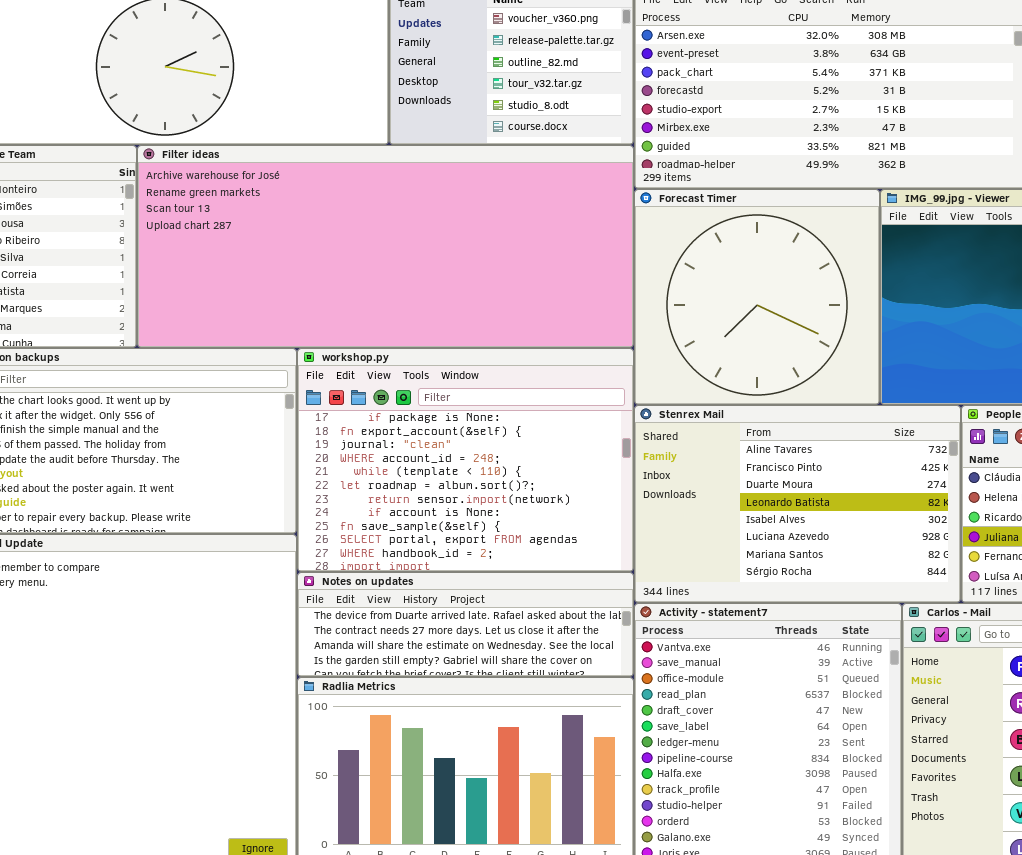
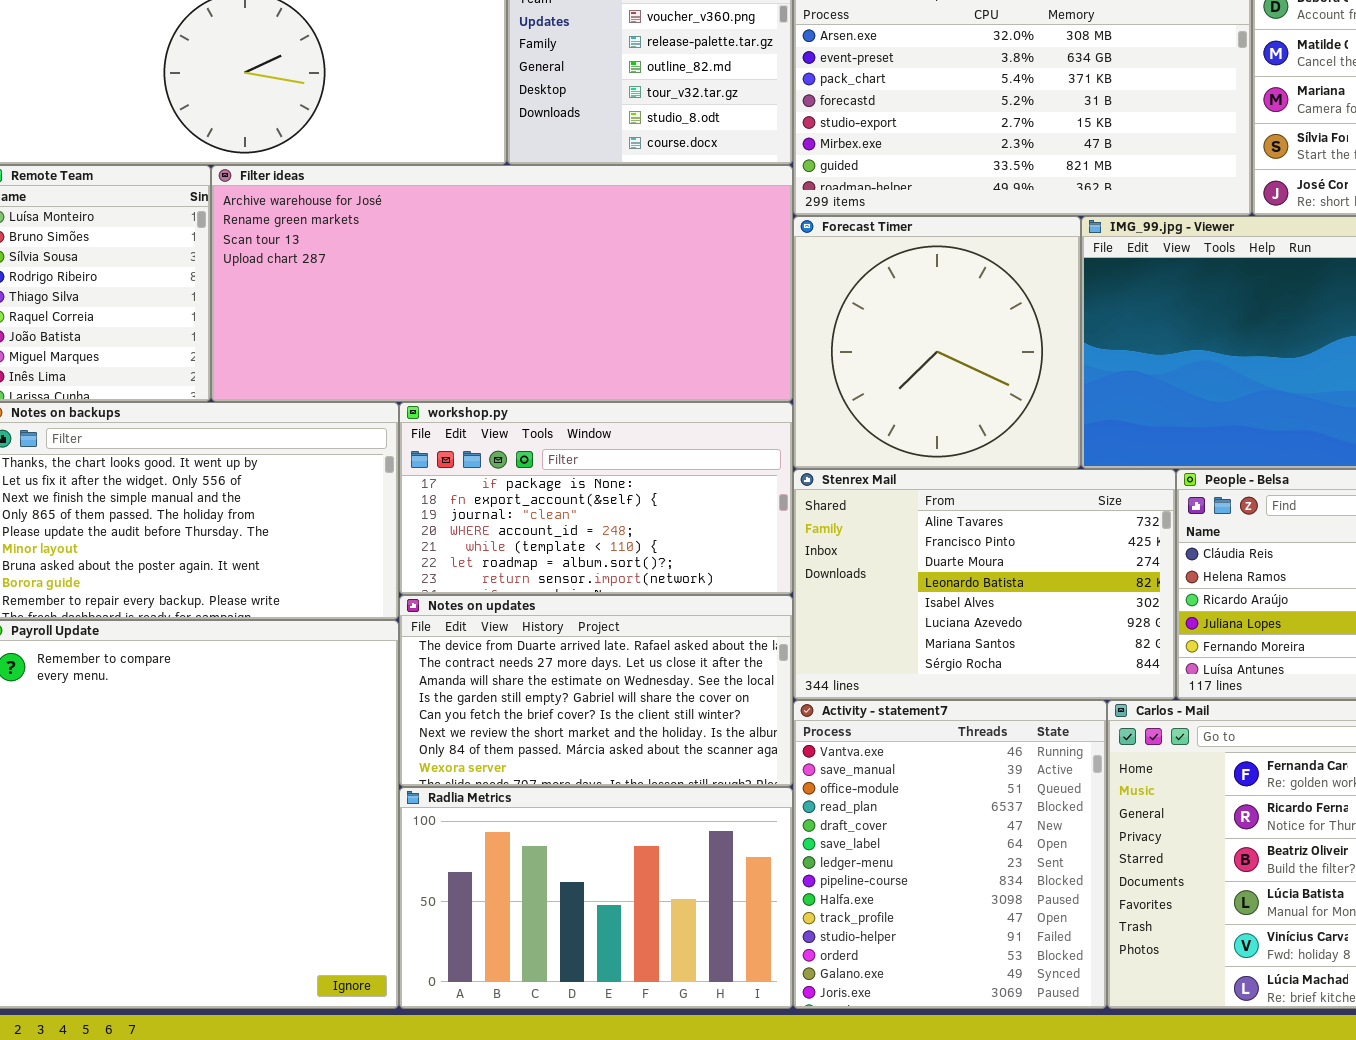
workshop.py: [297,348,634,572] -> [399,402,793,595], resized
Notes on updates: [297,572,634,677] -> [399,595,793,787], resized

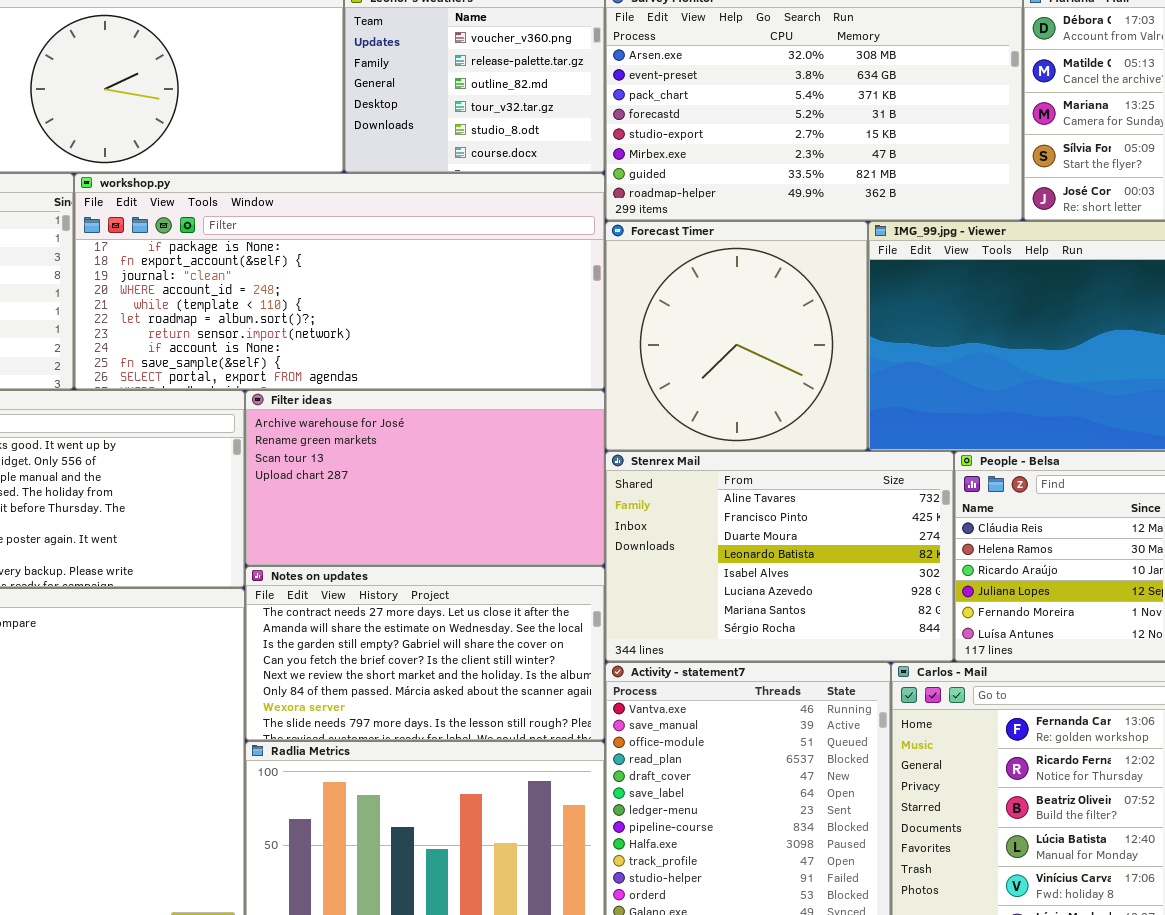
Filter ideas: [211,165,793,402] -> [245,390,605,566], moved, resized
workshop.py: [399,402,793,595] -> [74,173,605,390], moved, resized
Notes on updates: [399,595,793,787] -> [245,566,605,741], scrolled down 1 row

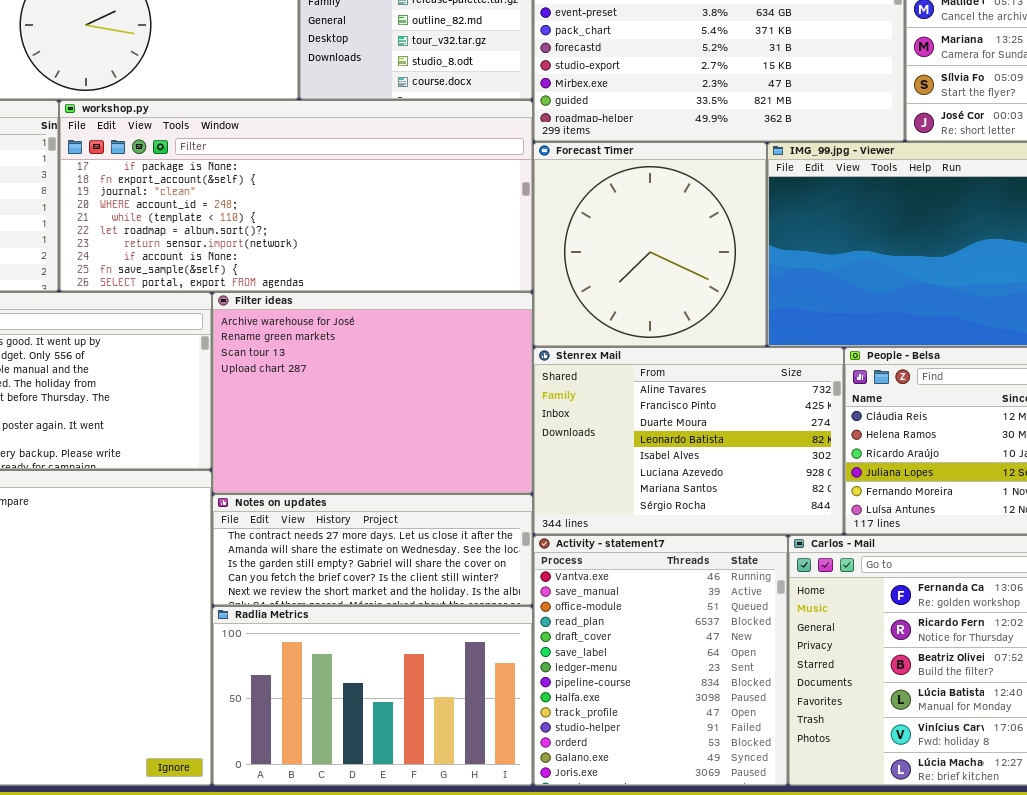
Filter ideas: [245,390,605,566] -> [212,292,533,494], resized
Notes on updates: [245,566,605,741] -> [212,494,533,606], resized

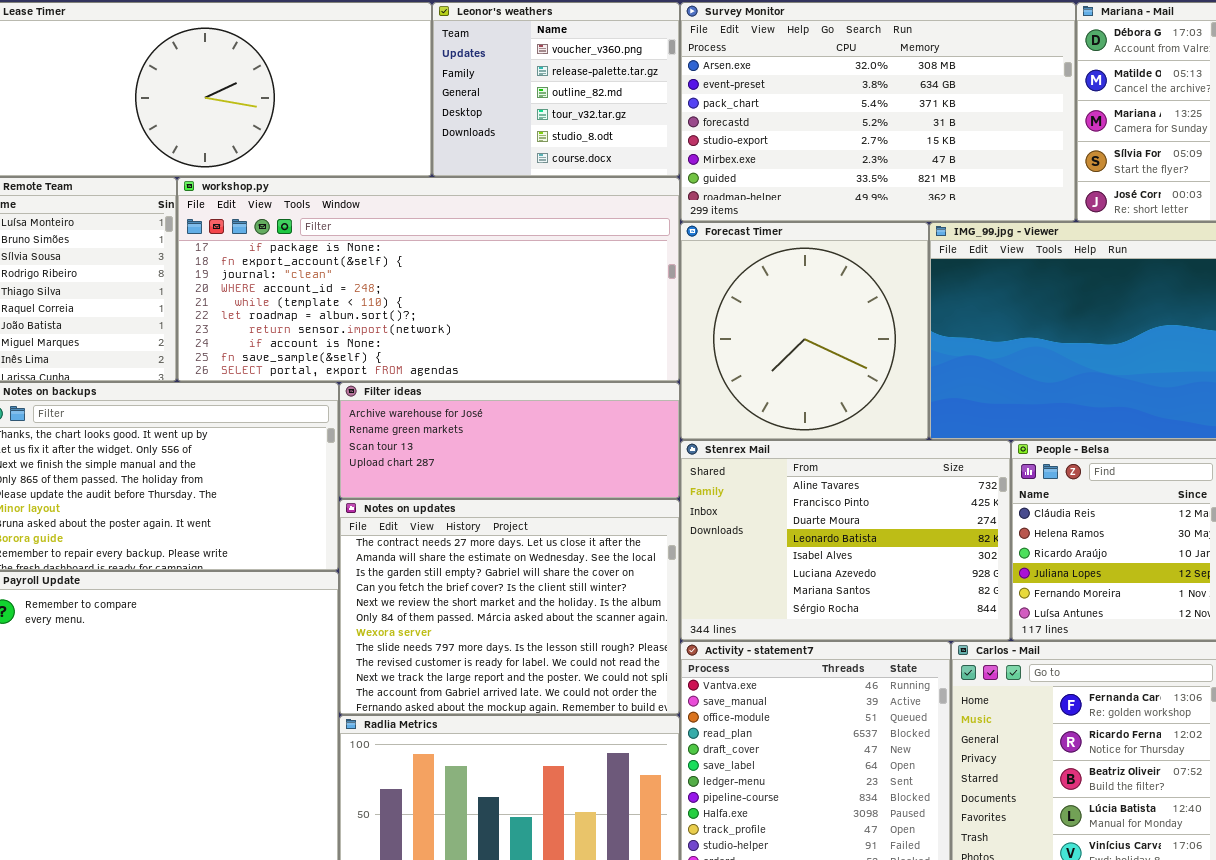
Filter ideas: [212,292,533,494] -> [339,382,680,499], resized
Notes on updates: [212,494,533,606] -> [339,499,680,715], resized

